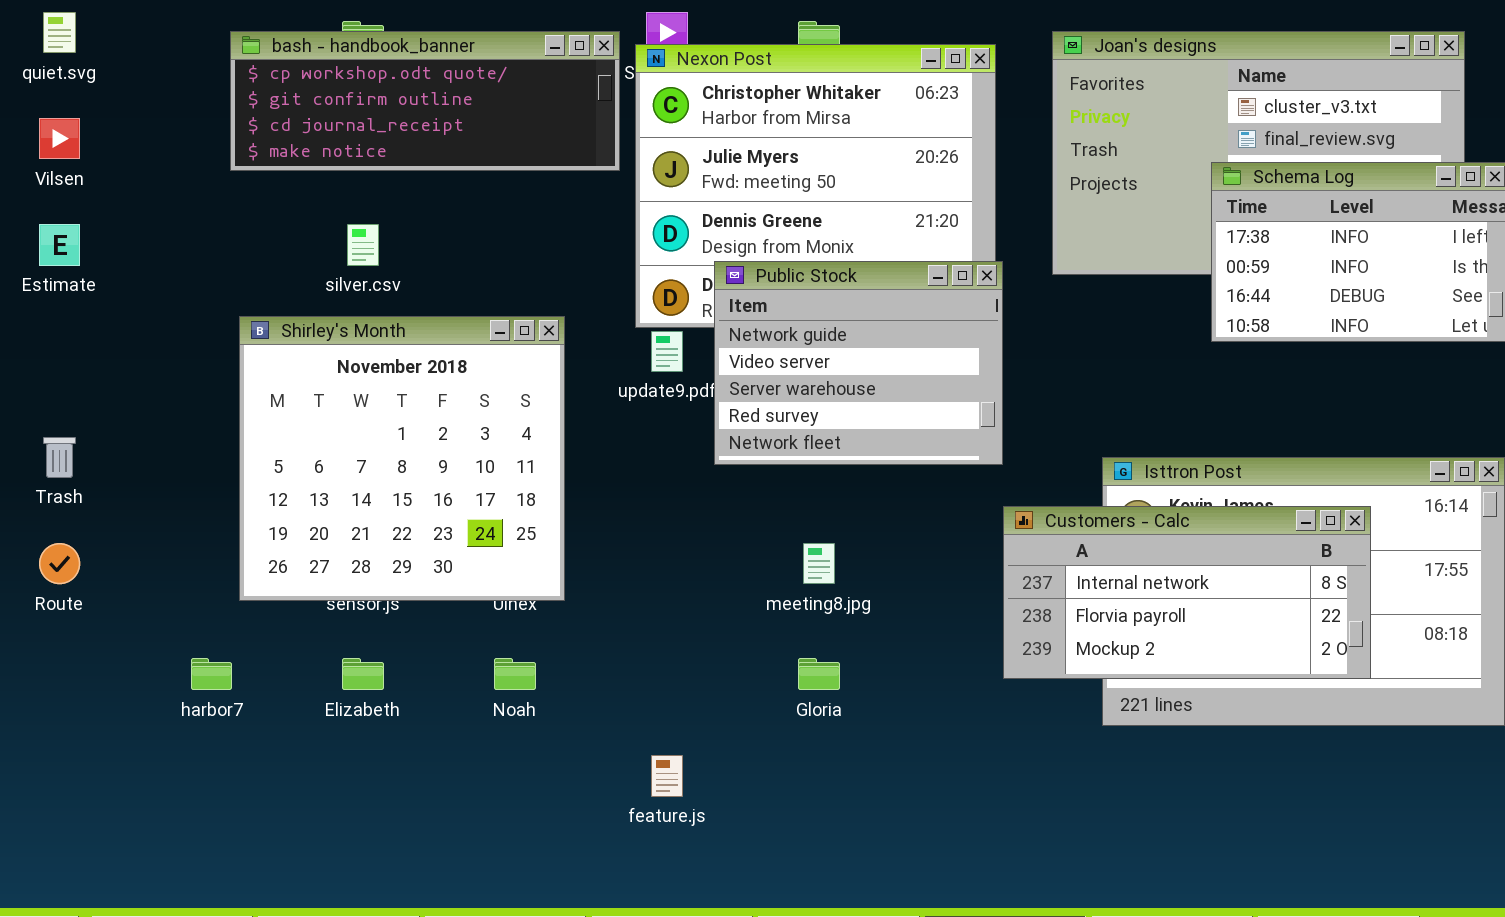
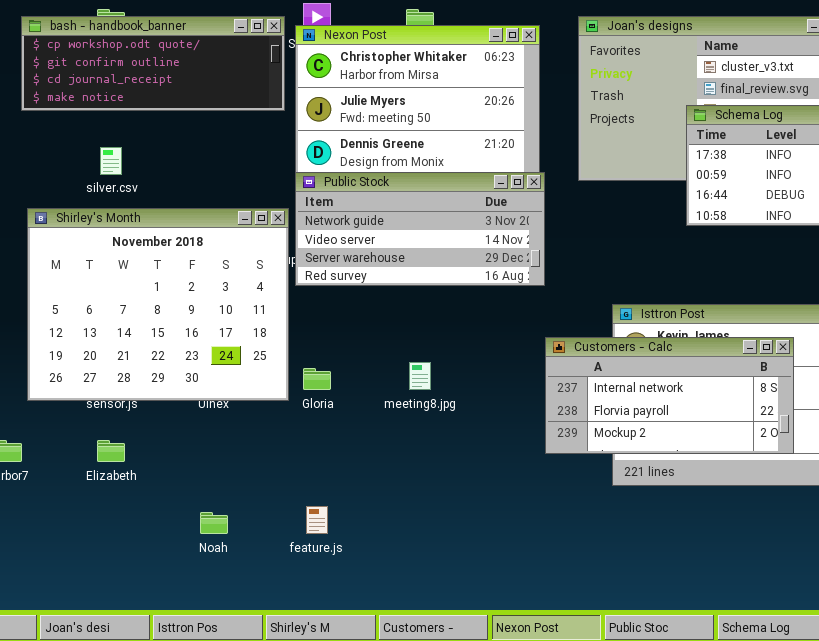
Public Stock: [714,261,1003,465] -> [295,172,545,286], resized
Shirley's Month: [239,316,565,601] -> [27,208,289,401], resized
Noah: [494,658,536,690] -> [200,512,228,534], moved
Gloria: [798,658,840,690] -> [303,368,331,390], moved

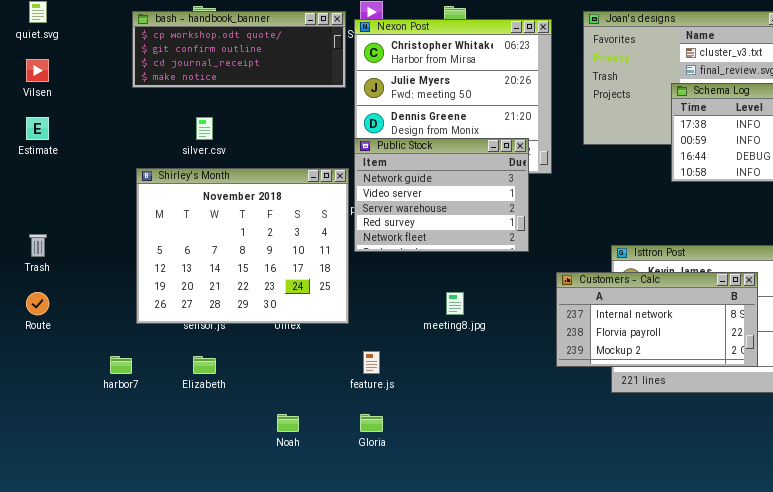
Public Stock: [295,172,545,286] -> [354,138,529,252], resized
Gloria: [303,368,331,390] -> [360,414,383,432], moved
feature.js: [306,506,328,534] -> [363,351,380,374], moved

